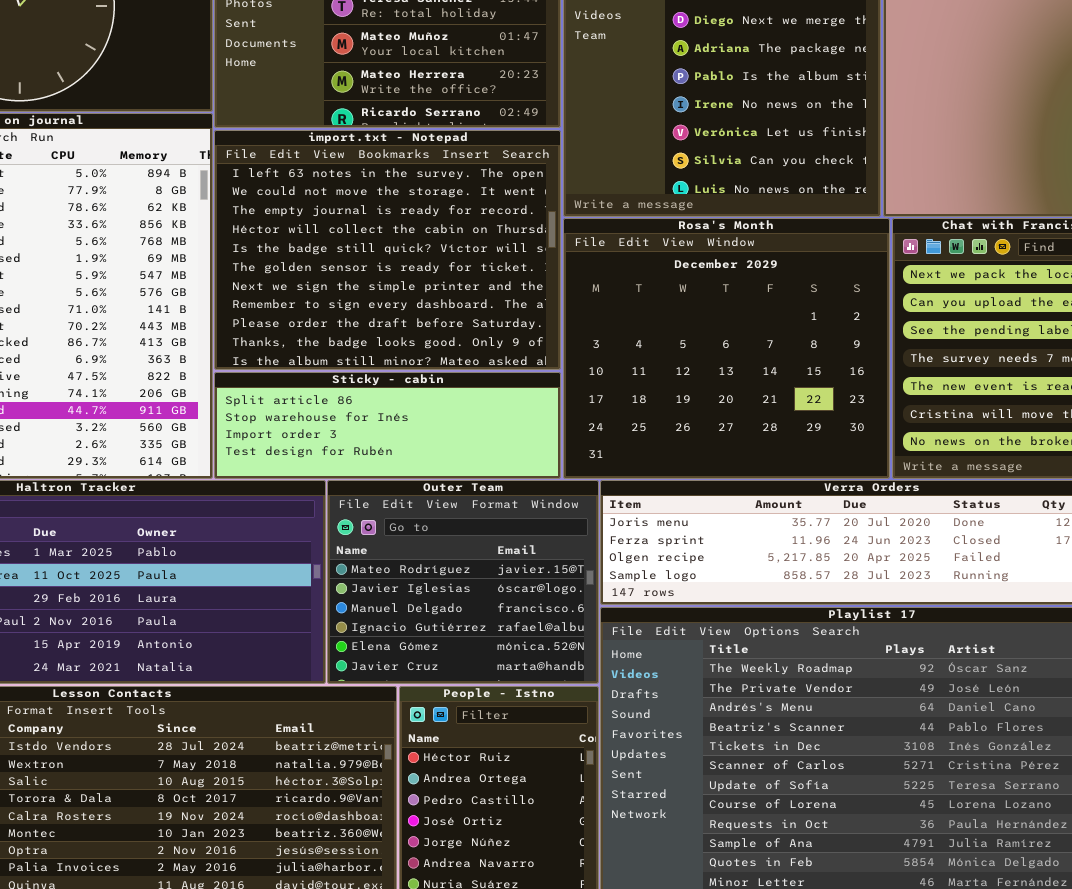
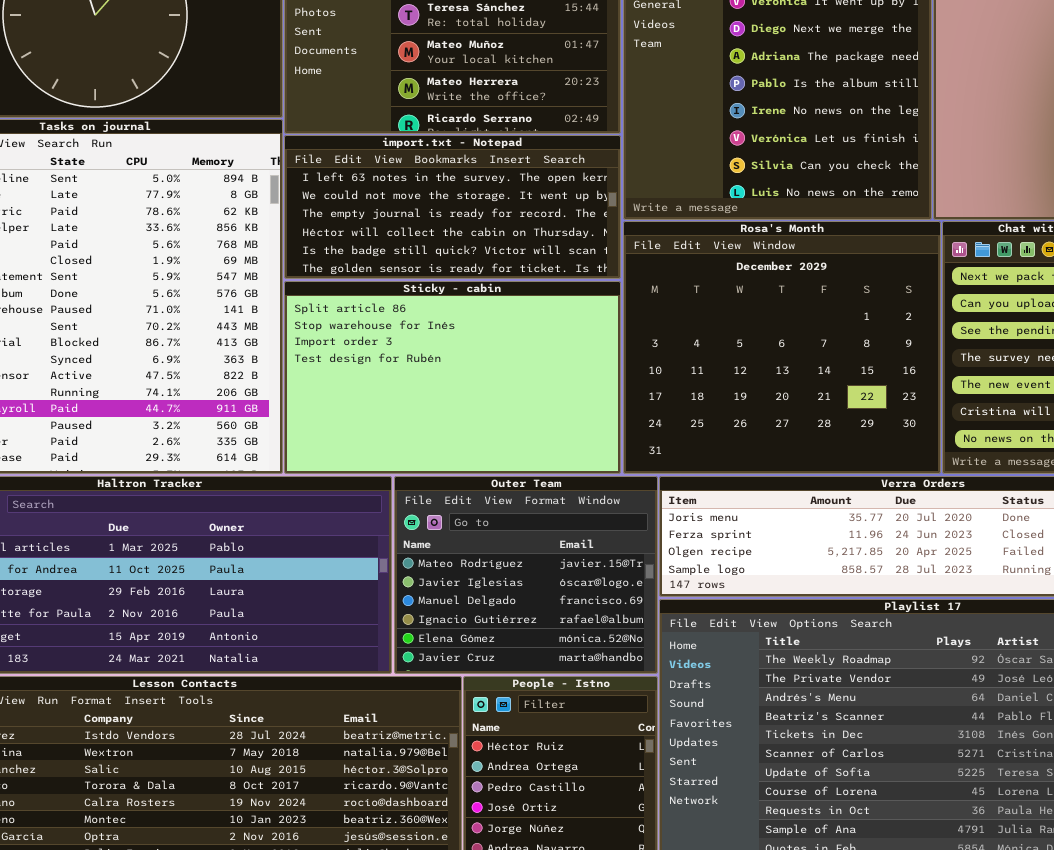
import.txt - Notepad: [214,130,561,370] -> [284,135,621,279], resized
Sticky - cabin: [214,372,561,479] -> [284,281,621,474], resized

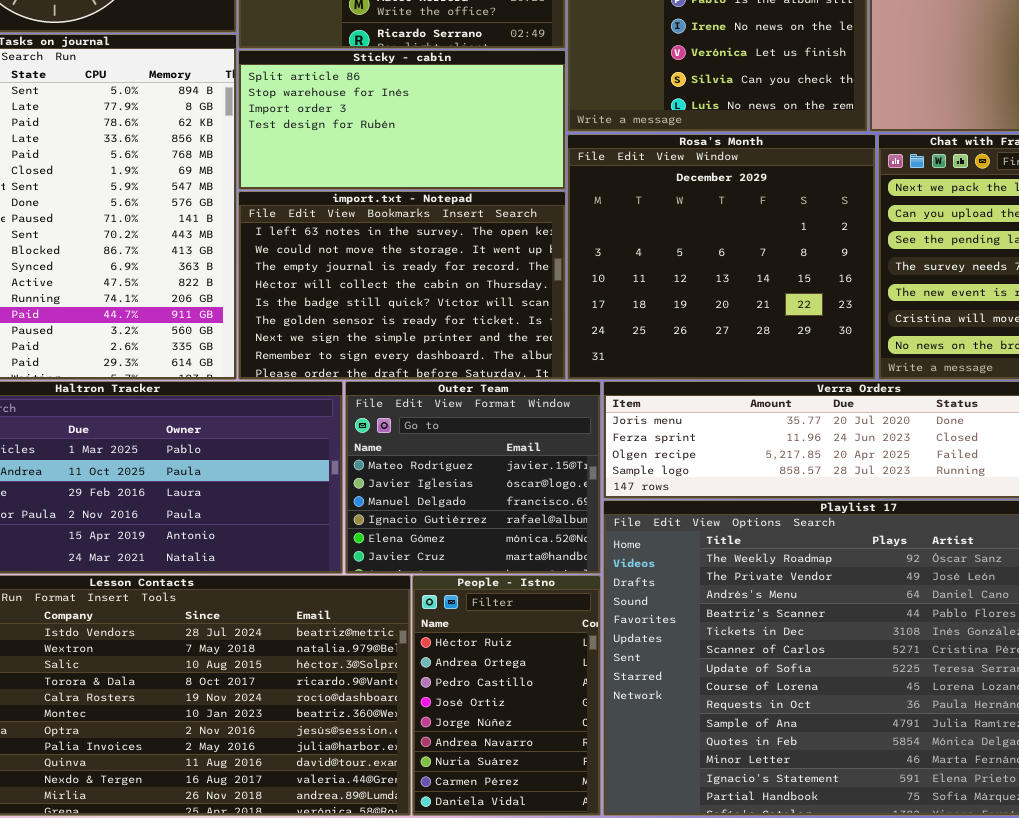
import.txt - Notepad: [284,135,621,279] -> [238,191,566,380], moved, resized
Sticky - cabin: [284,281,621,474] -> [238,50,566,190], moved, resized

